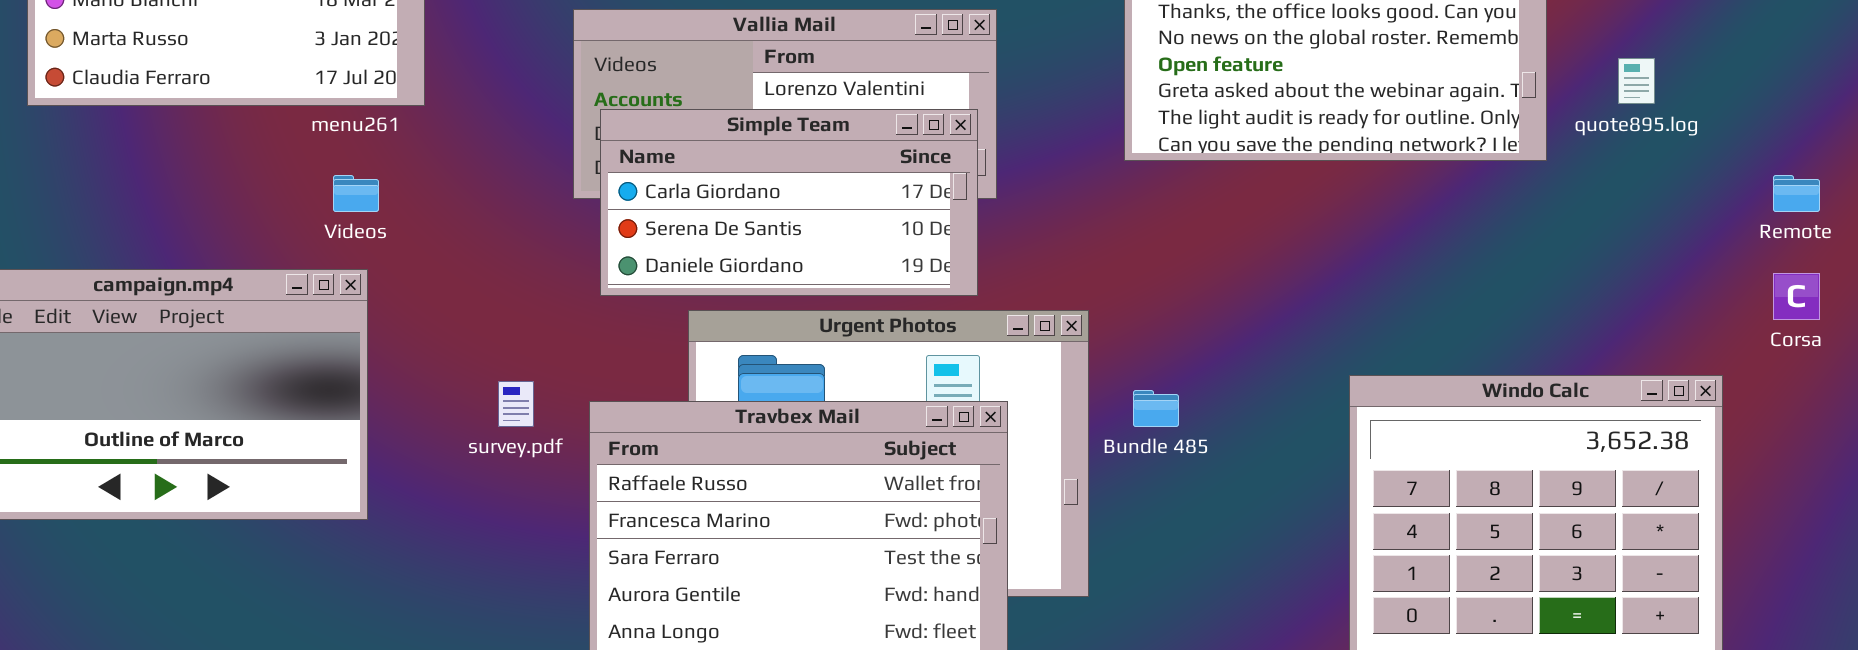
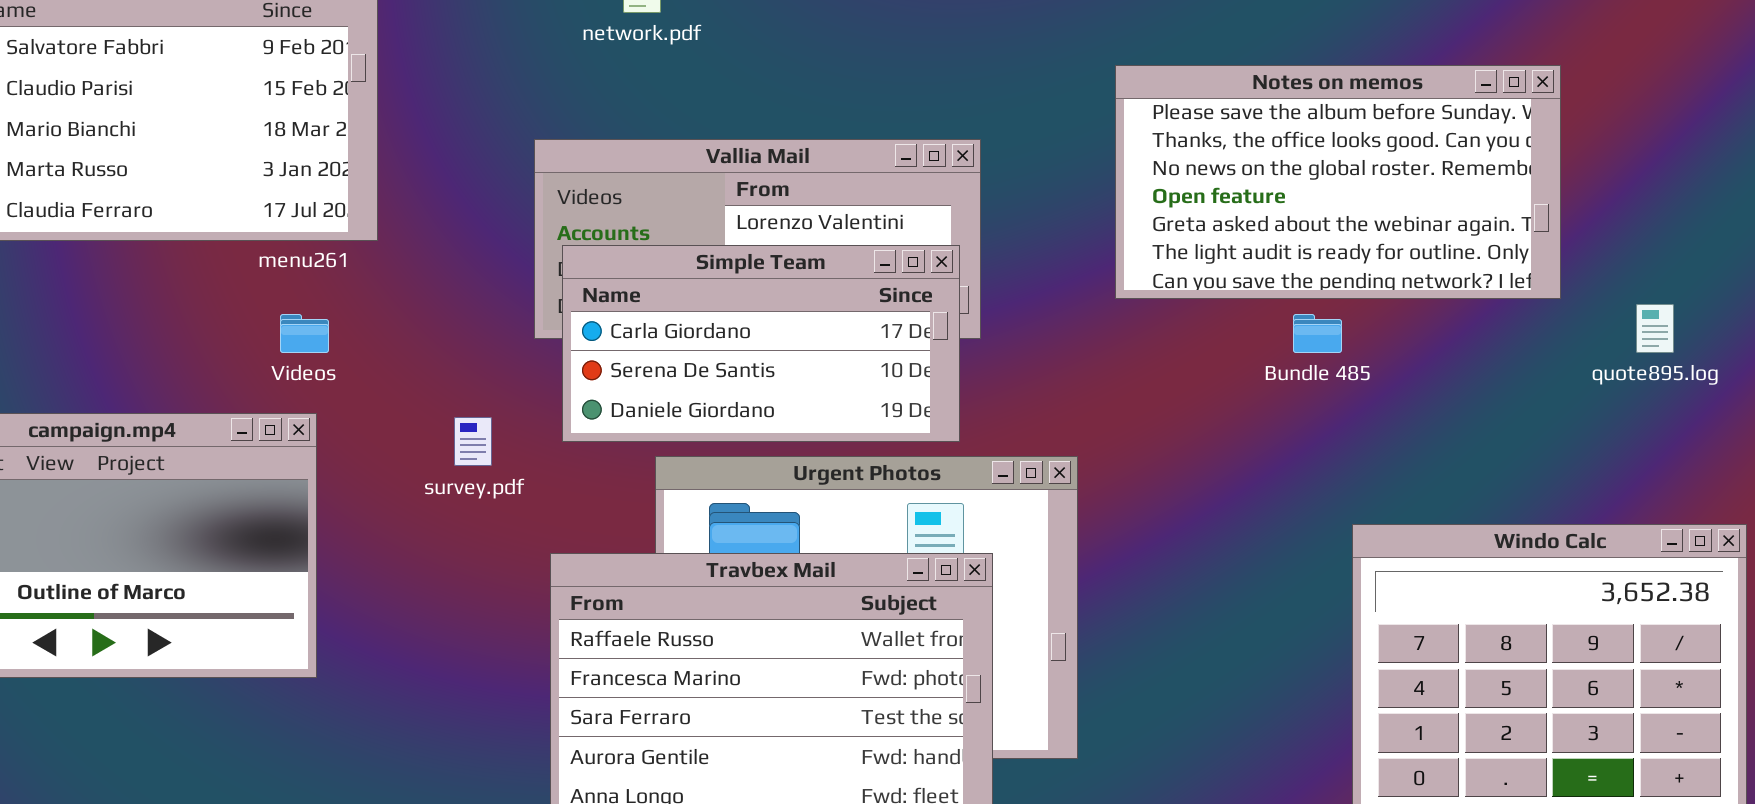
quote895.log: [1618,58,1655,104] -> [1636,304,1674,353], moved
survey.pdf: [498,381,534,427] -> [454,417,492,466], moved
Bundle 485: [1133,390,1179,427] -> [1293,314,1342,353], moved

